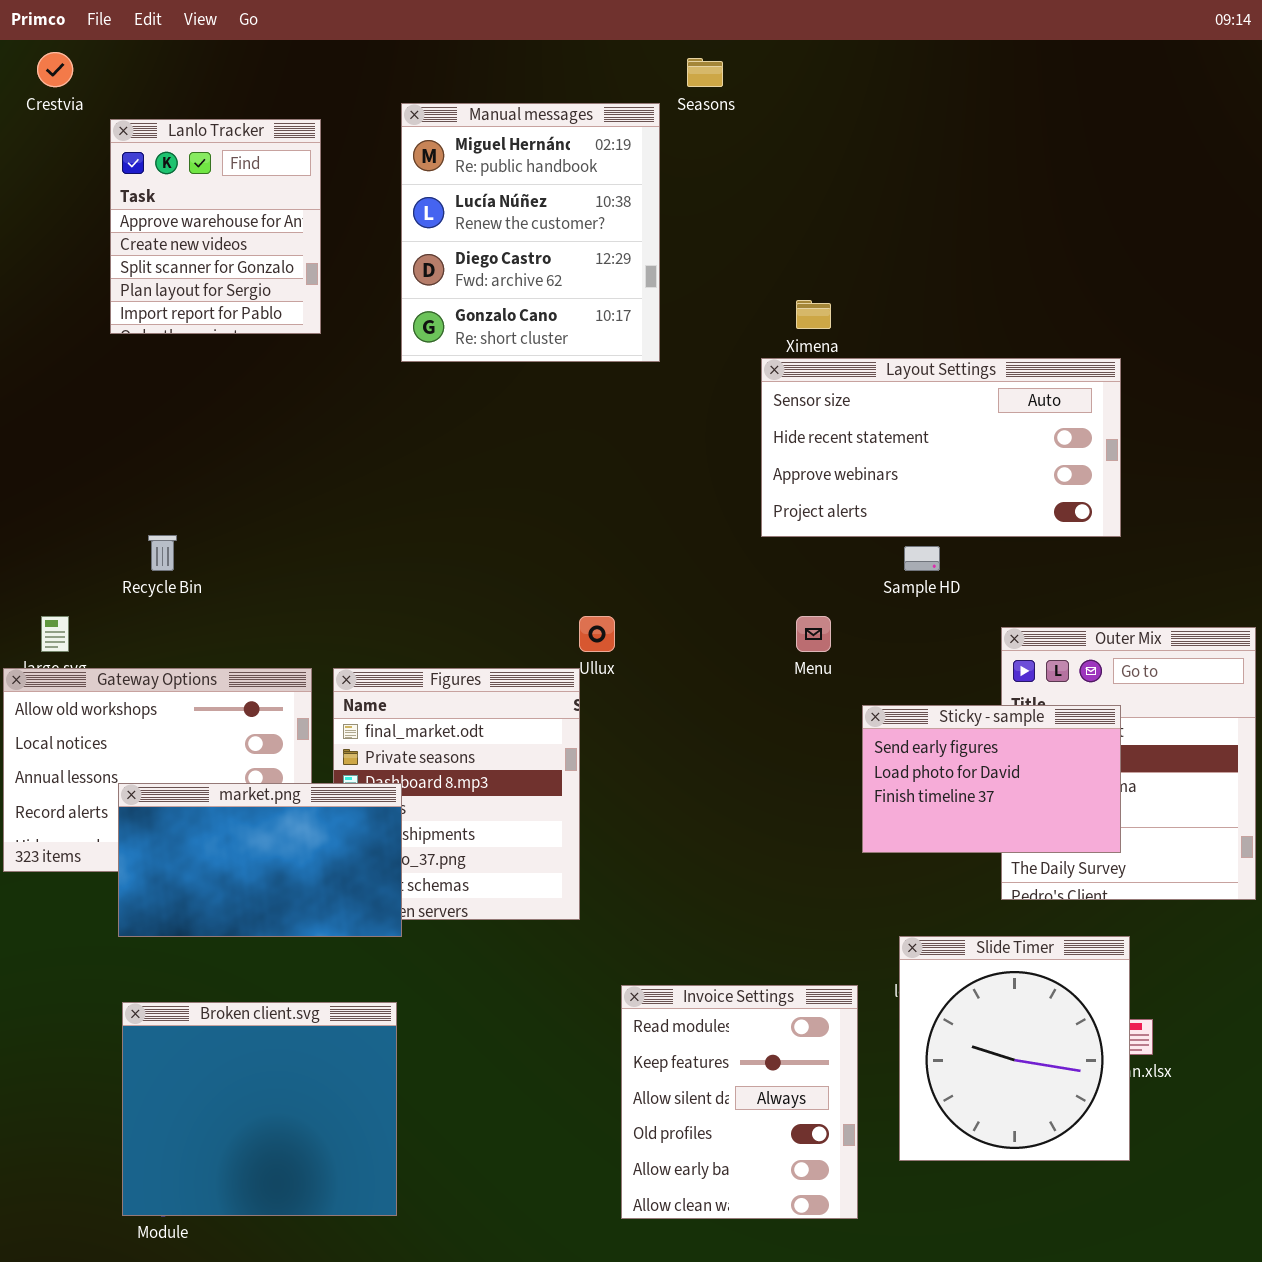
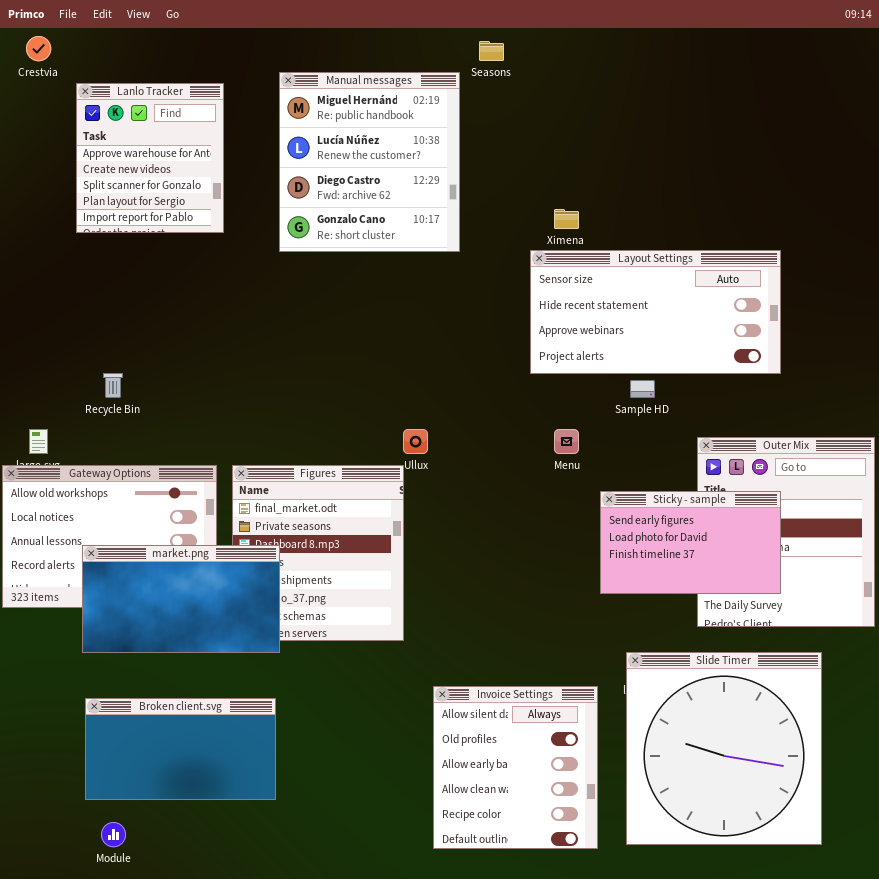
Slide Timer: [899,936,1130,1161] -> [626,652,822,845], resized
Invoice Settings: [621,985,858,1219] -> [433,686,598,849], scrolled down 2 rows
Broken client.svg: [122,1002,397,1216] -> [85,698,276,800], resized

